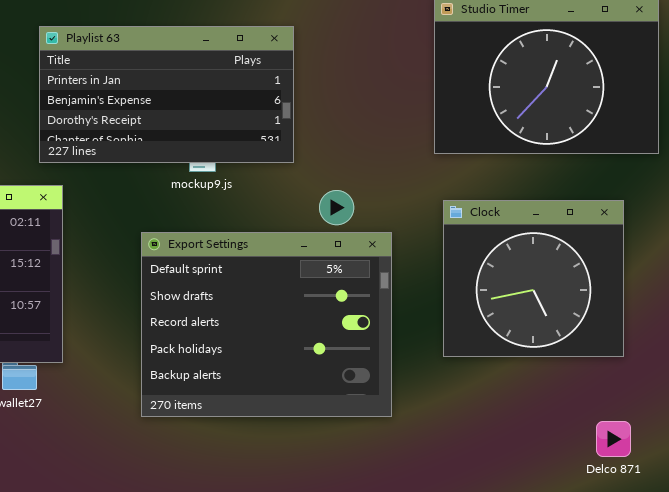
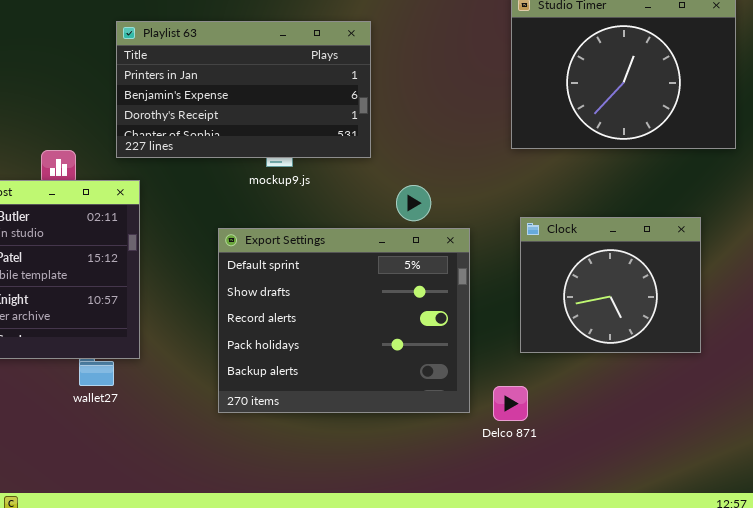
Clock: [443,200,624,357] -> [520,217,701,353], resized
Delco 871: [596,421,631,457] -> [493,386,528,421], moved

